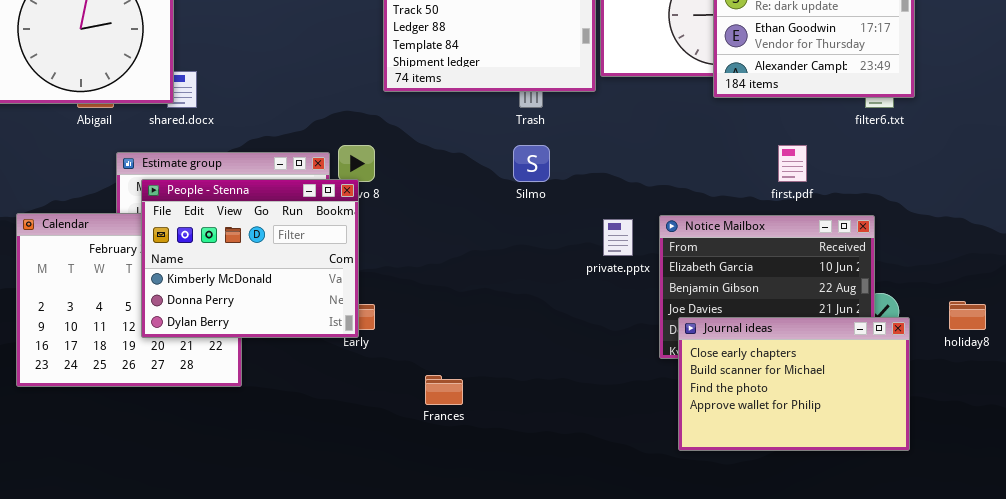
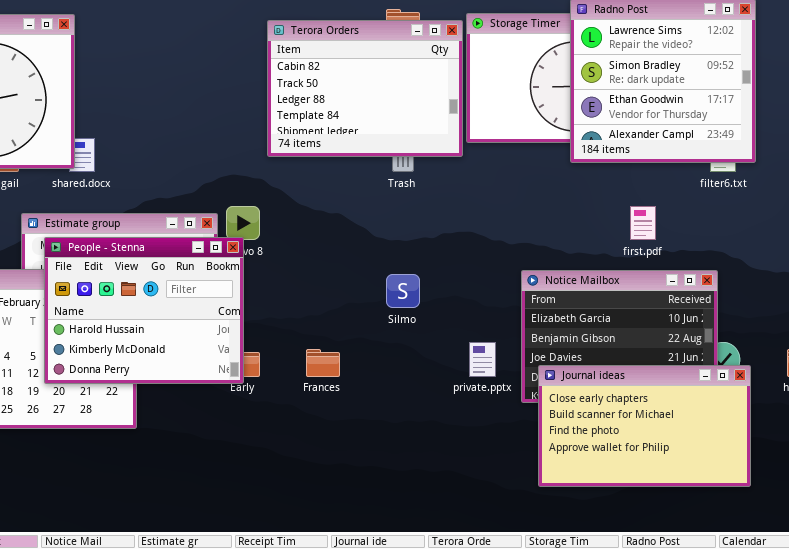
Silmo: [513,145,550,182] -> [386,274,420,308], moved
People - Stenna: [141,179,359,338] -> [44,237,244,384], scrolled up 1 row
private.pptx: [603,219,633,256] -> [469,342,496,377], moved
Frances: [425,375,463,405] -> [306,349,340,377], moved

